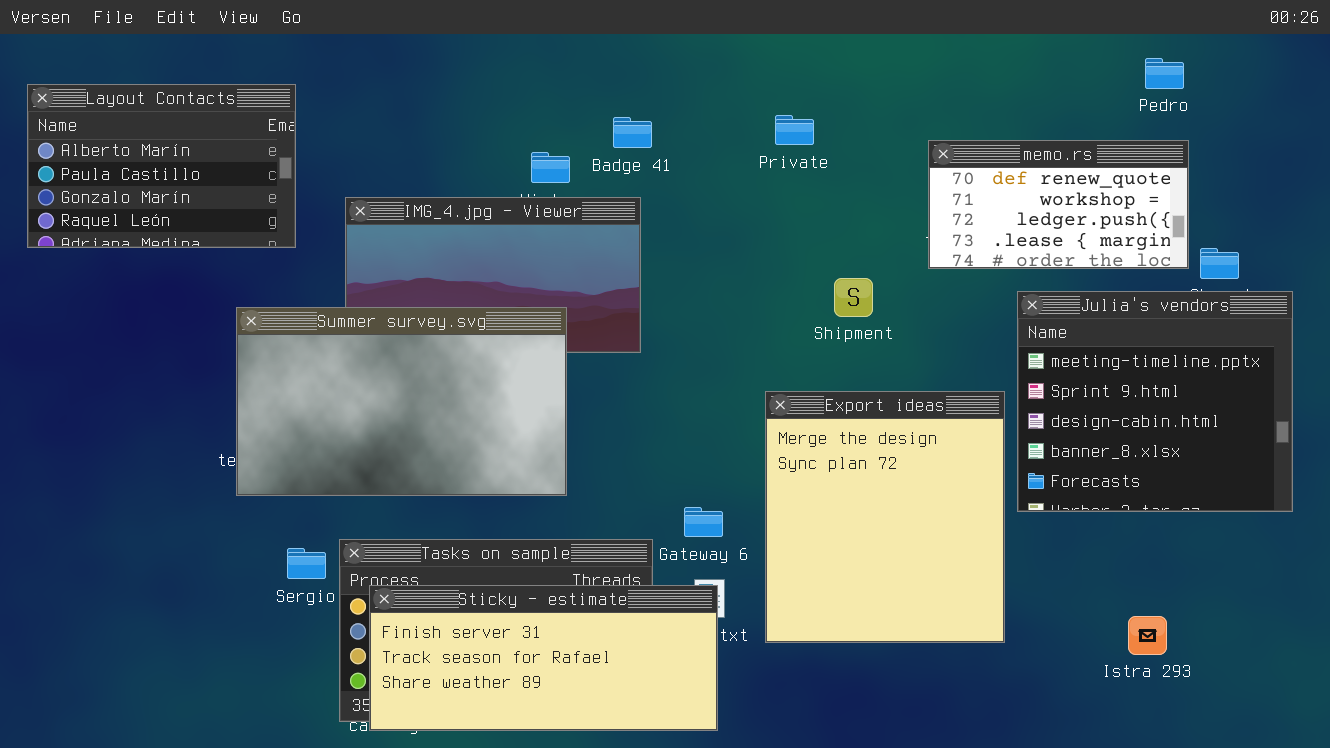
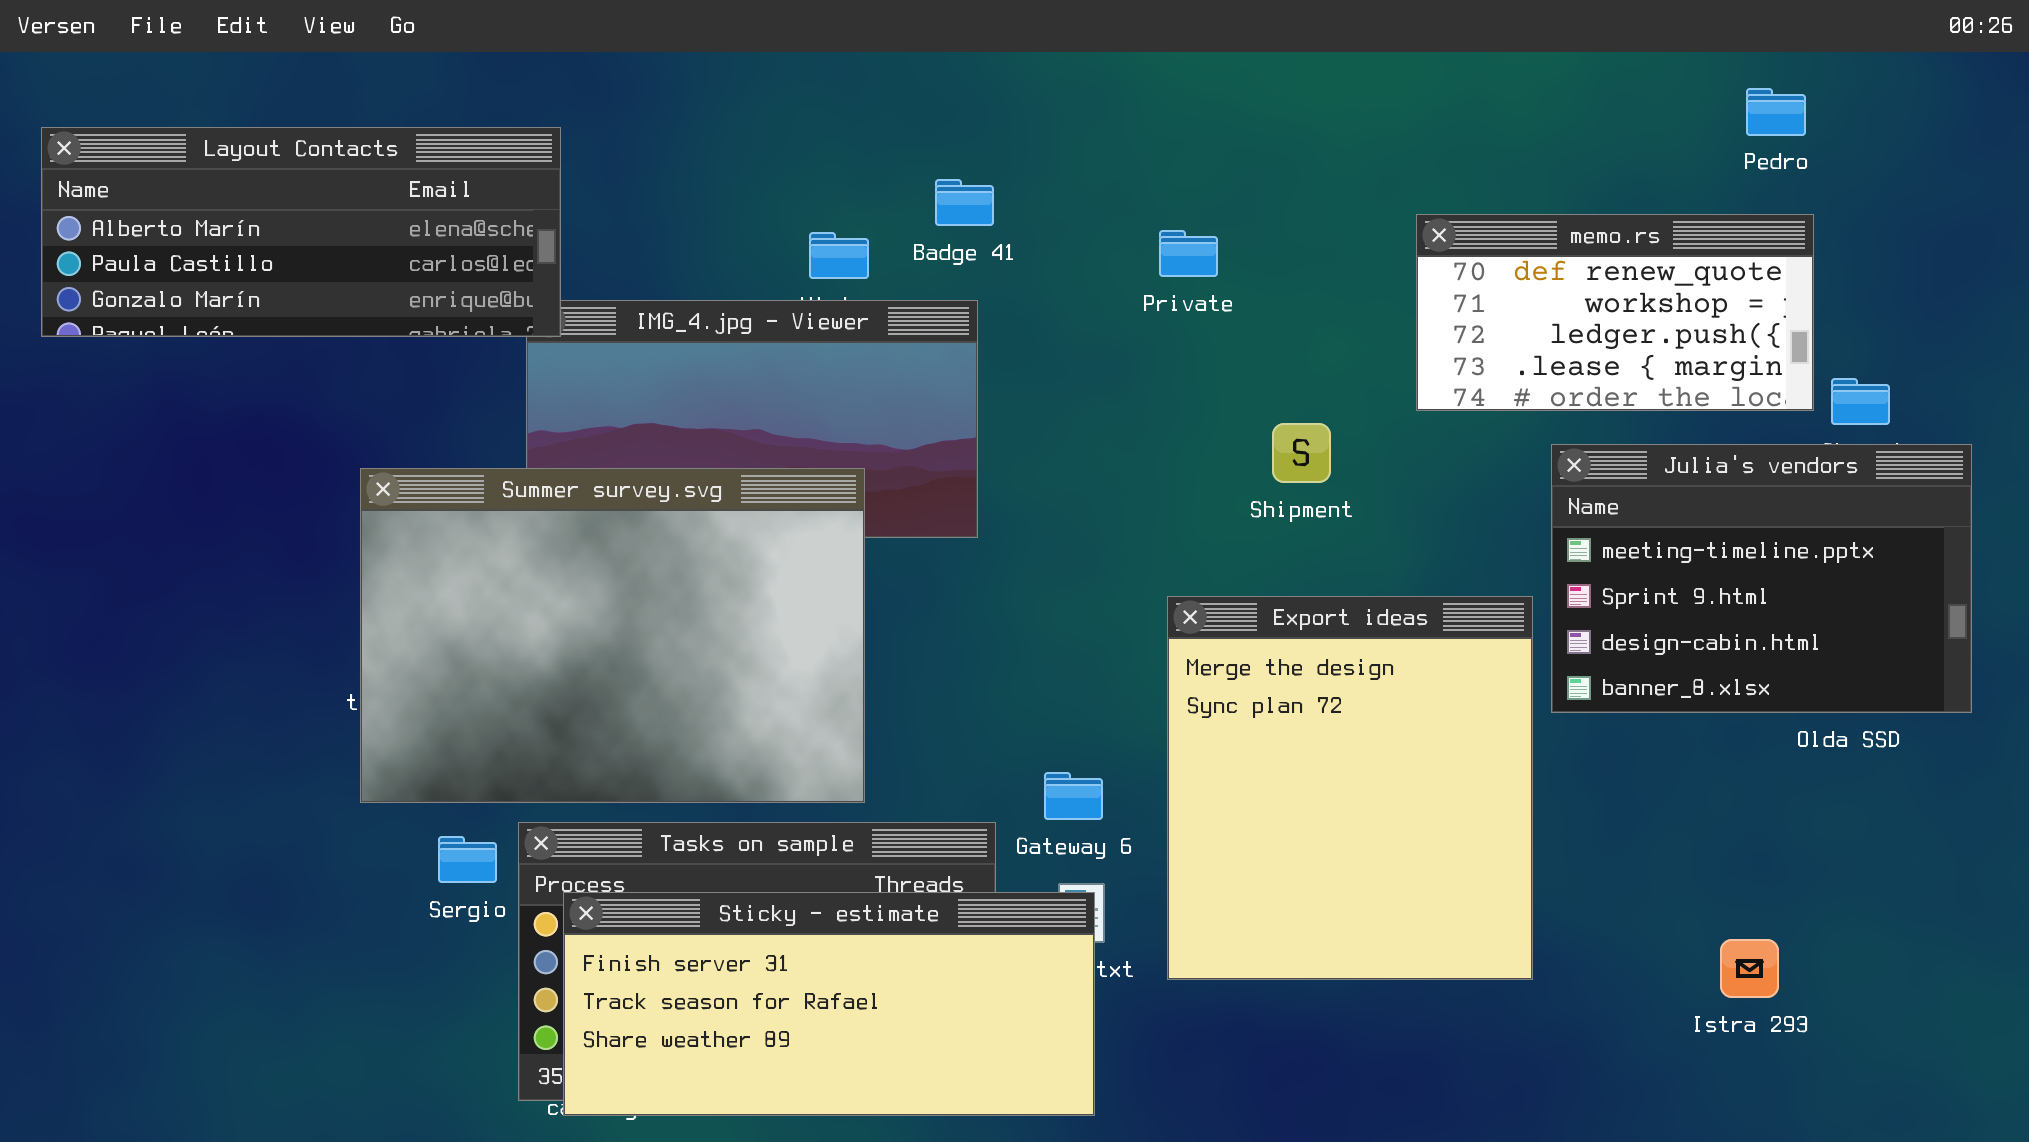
Layout Contacts: [27,84,296,248] -> [41,127,561,337], resized
Private: [775,115,814,145] -> [1159,230,1218,277], moved
Julia's vendors: [1017,291,1293,512] -> [1551,444,1972,713], resized
Summer survey.svg: [236,307,567,496] -> [360,468,865,803], resized

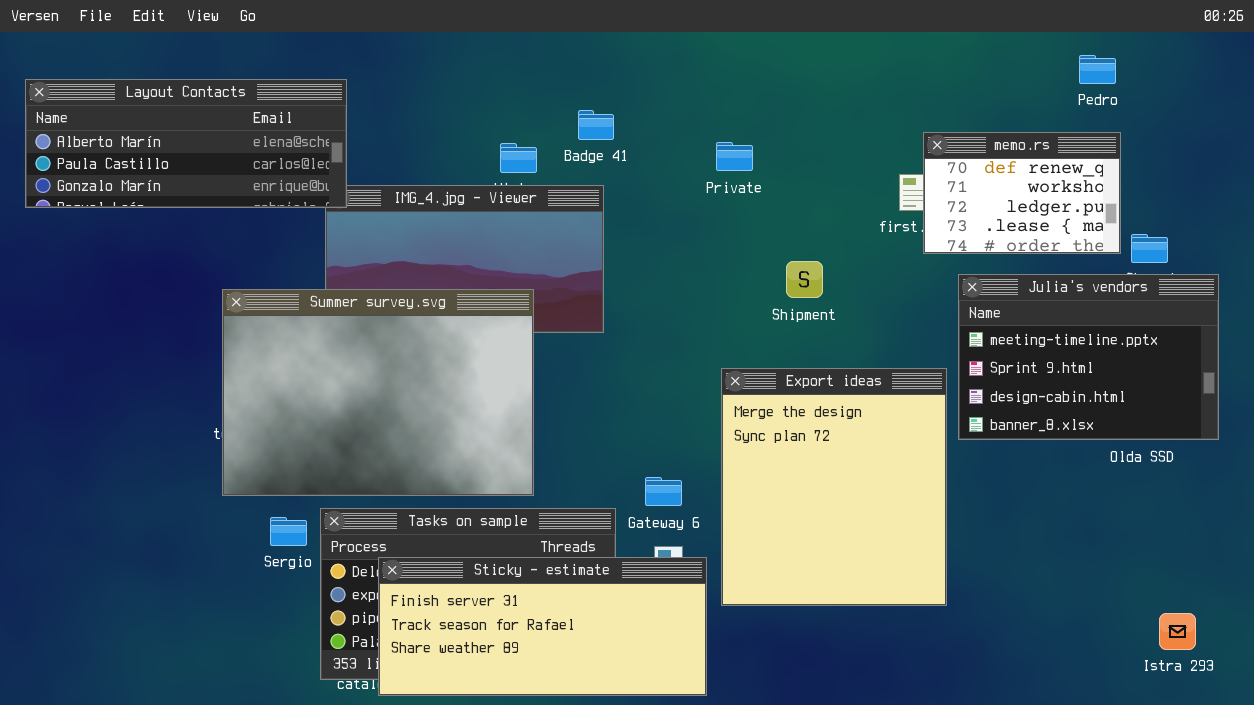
memo.rs: [1416,214,1814,411] -> [923,132,1121,254], resized
Sticky - estimate: [563,892,1095,1116] -> [378,557,707,696], moved
Istra 293: [1720,939,1779,998] -> [1159,613,1196,650], moved

